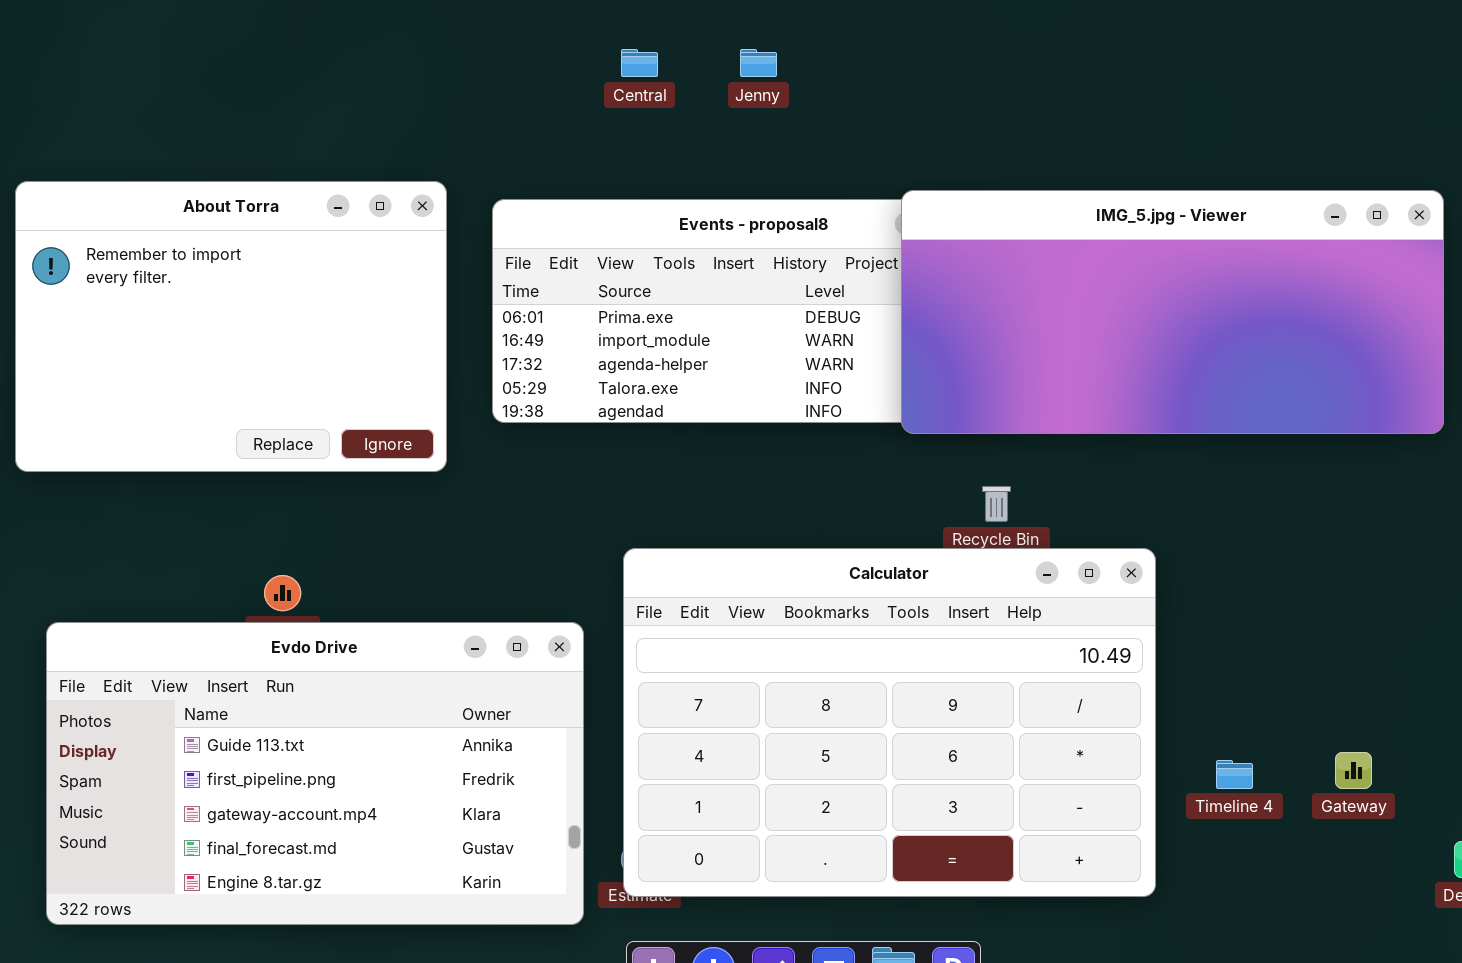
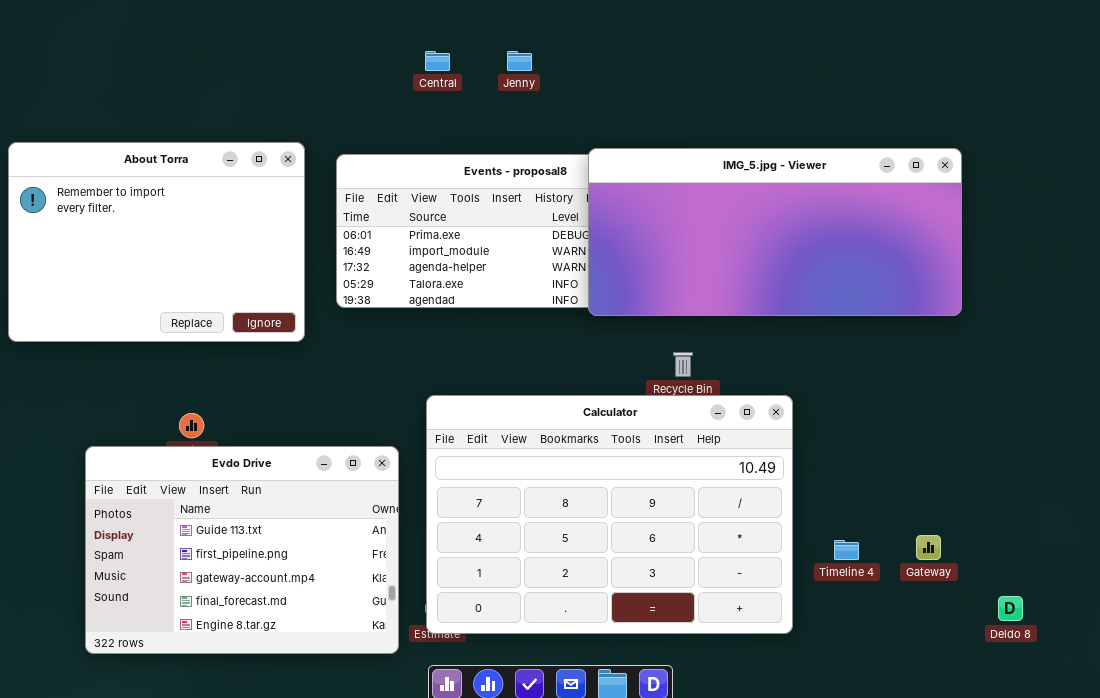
IMG_5.jpg - Viewer: [901,190,1444,434] -> [588,148,962,316], moved
Evdo Drive: [46,622,584,925] -> [85,446,399,654], resized

